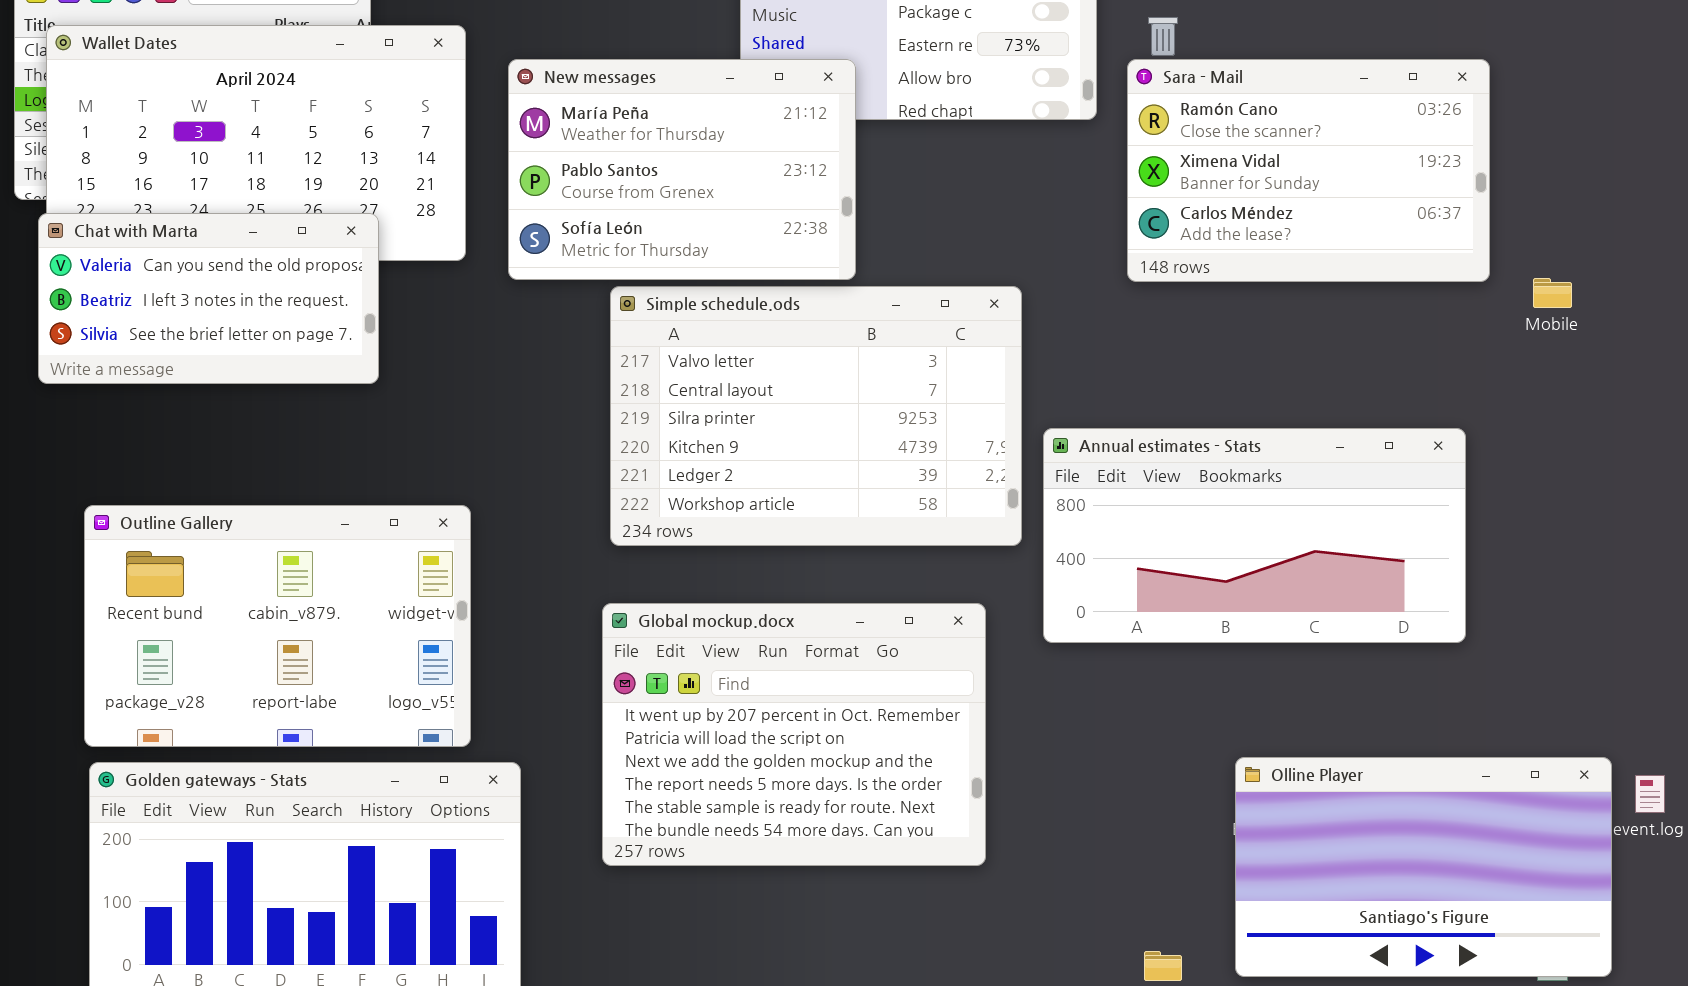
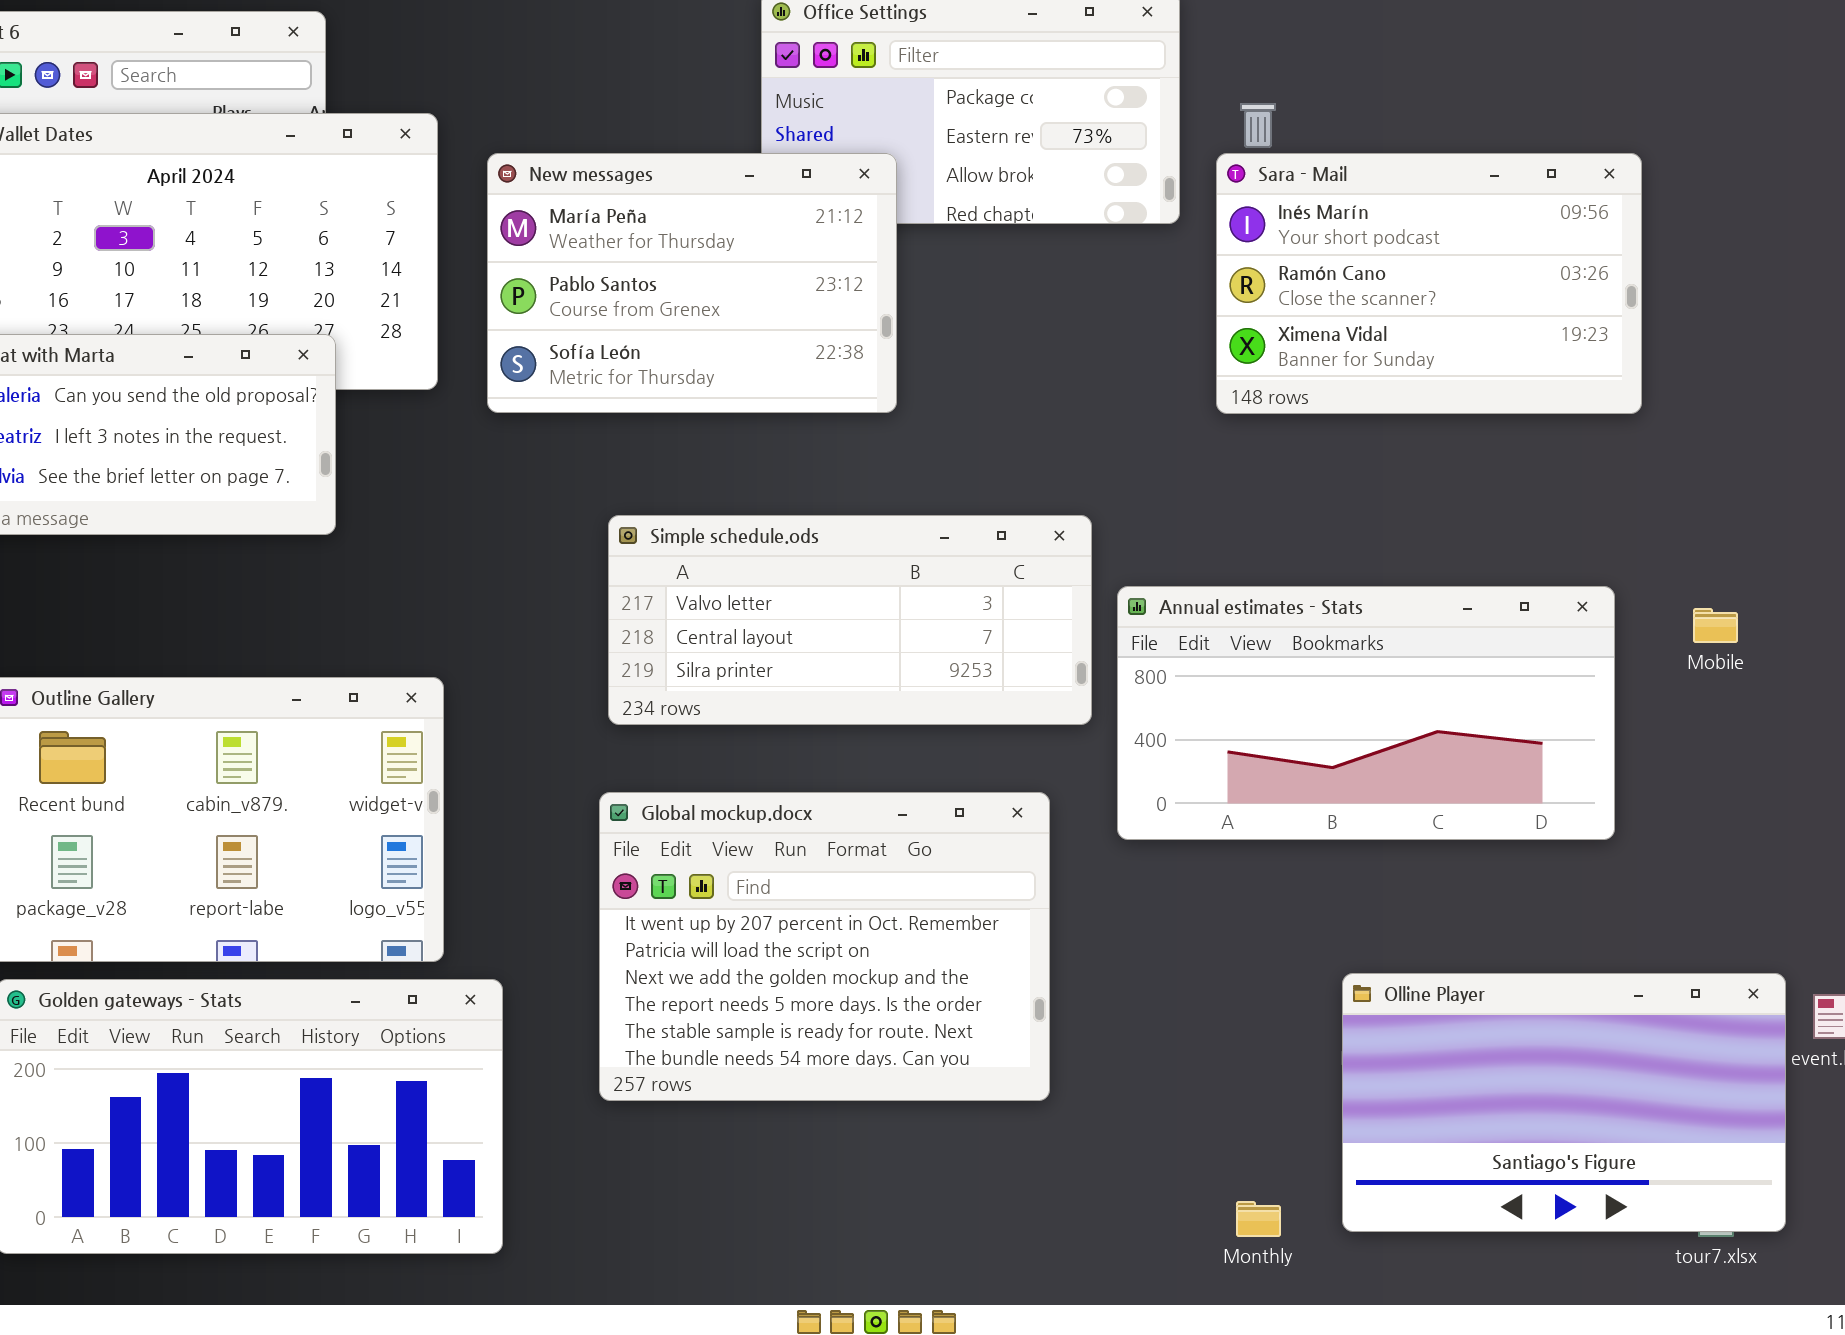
Sara - Mail: [1127,59,1490,282] -> [1216,153,1642,414], scrolled up 1 row
Mobile: [1533,278,1572,308] -> [1693,608,1738,643], moved
Simple schedule.ods: [610,286,1022,546] -> [608,515,1092,725], resized

